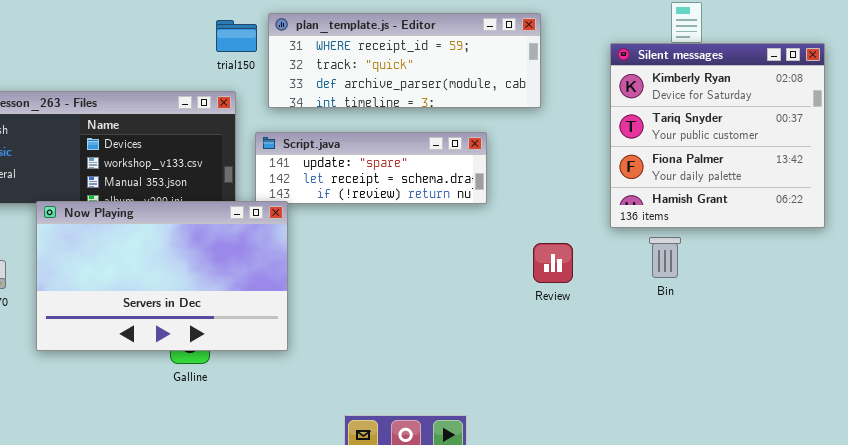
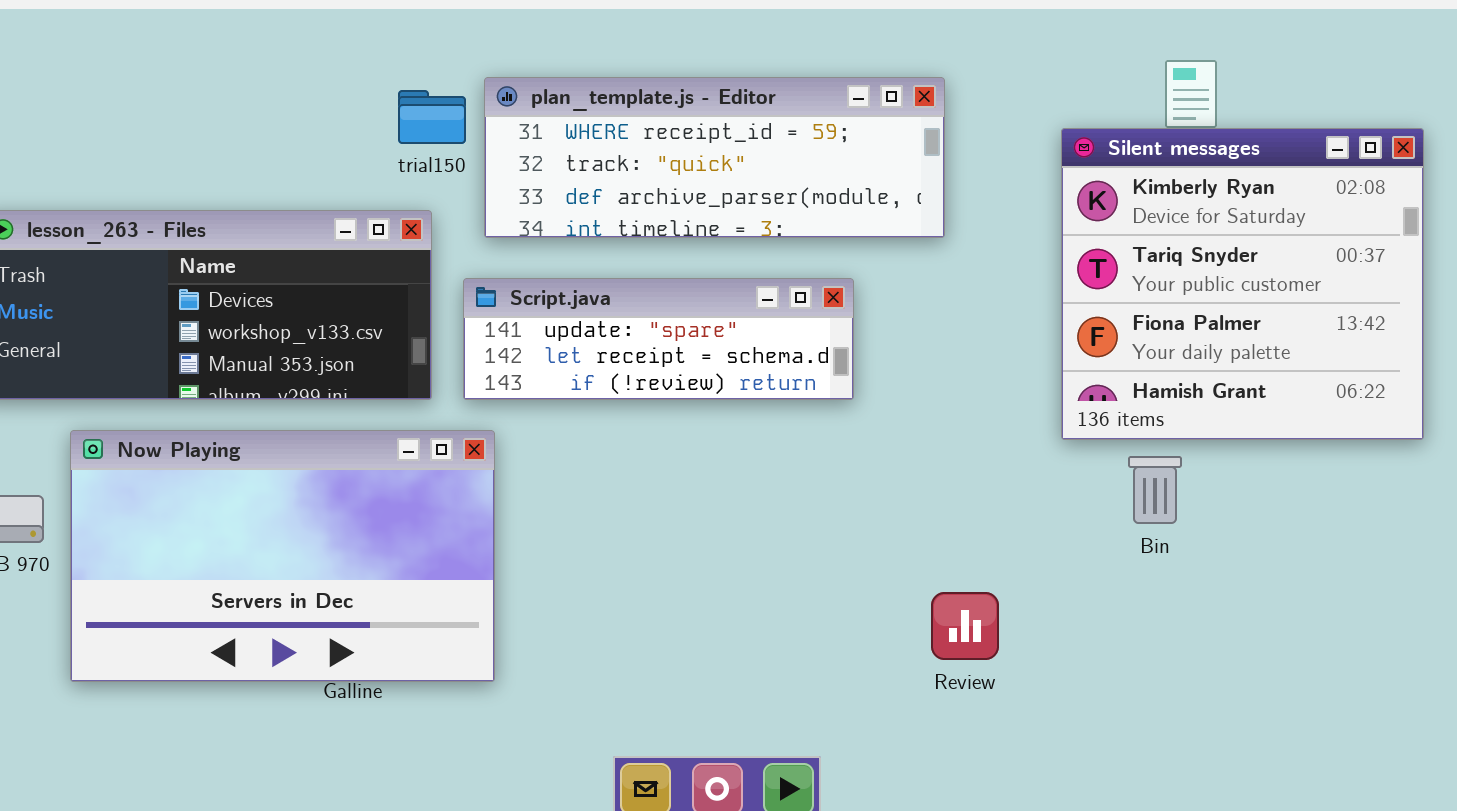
Now Playing: [36,201,288,351] -> [70,430,495,682], moved
Review: [533,243,573,283] -> [931,592,999,660], moved

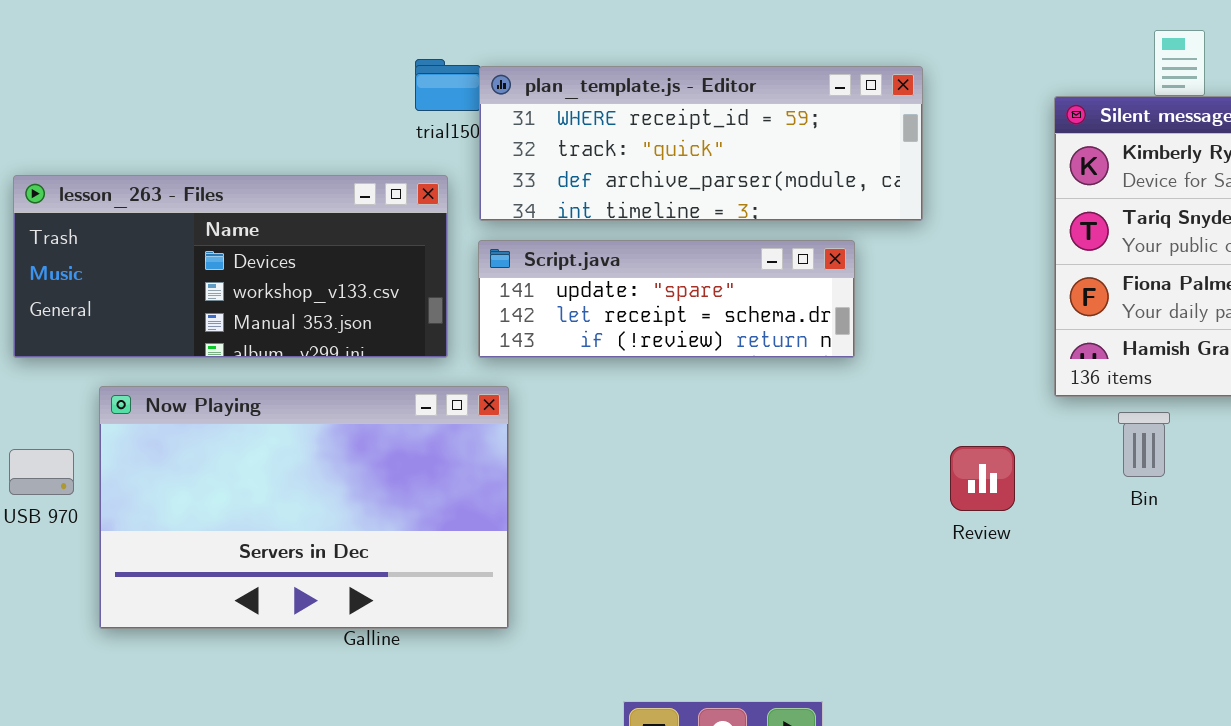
plan_template.js - Editor: [484,77,945,238] -> [479,66,923,221], moved
Review: [931,592,999,660] -> [950,446,1015,511], moved

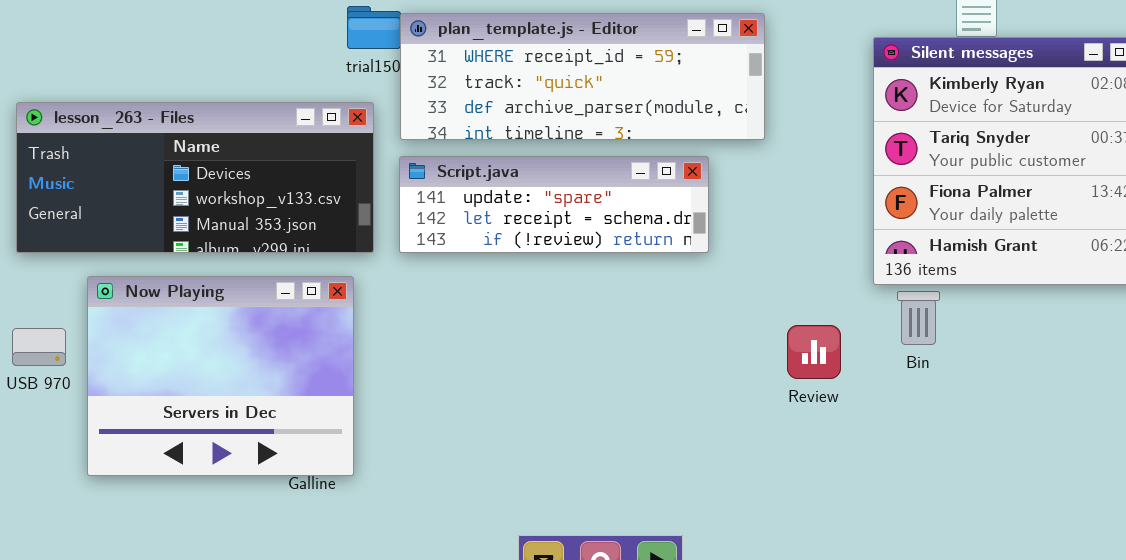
Now Playing: [99,386,509,629] -> [87,276,354,476], resized
Bin: [1118,412,1170,477] -> [897,291,940,345], moved

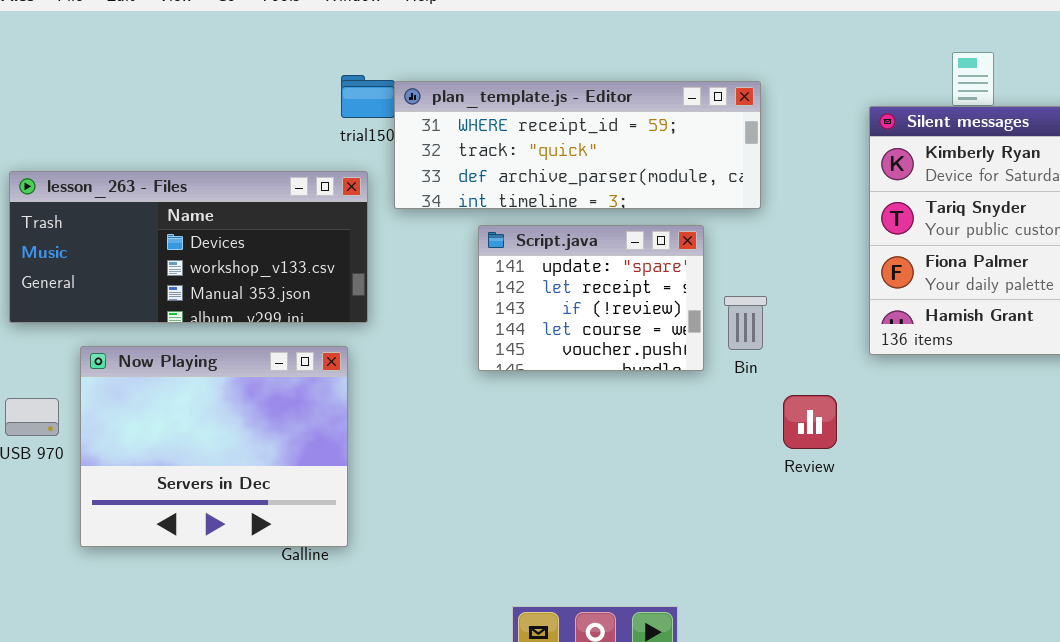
Script.java: [399,156,709,253] -> [478,225,704,371], resized
Bin: [897,291,940,345] -> [724,296,767,350], moved

